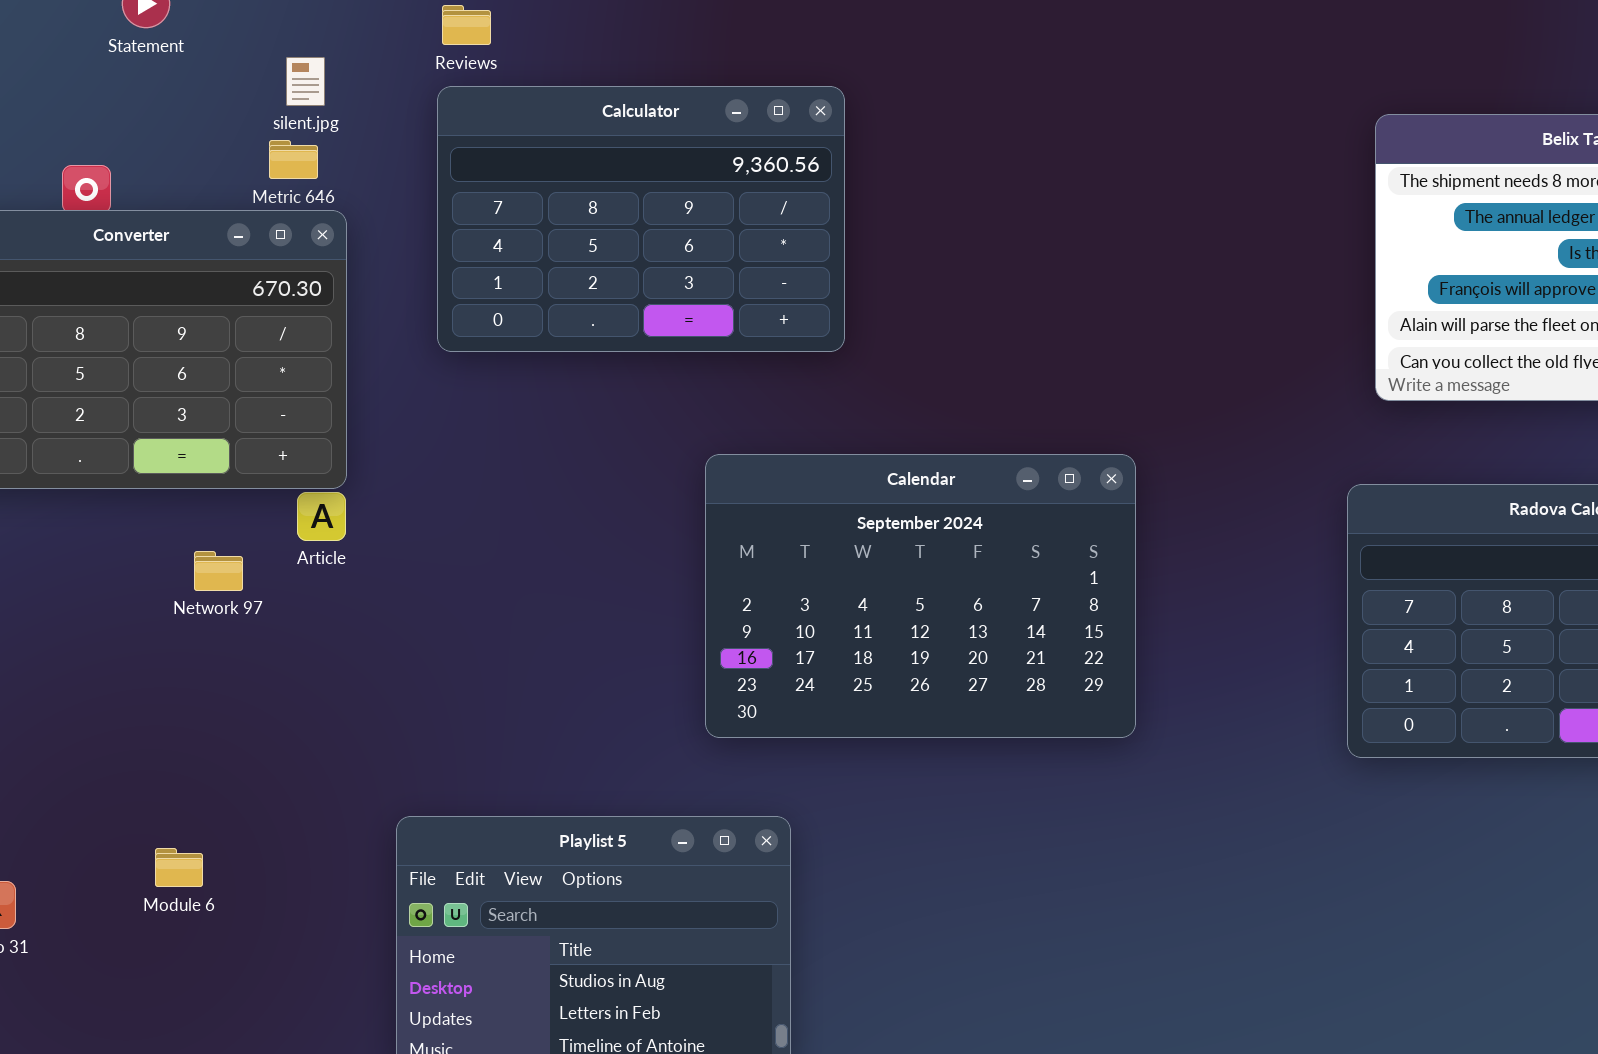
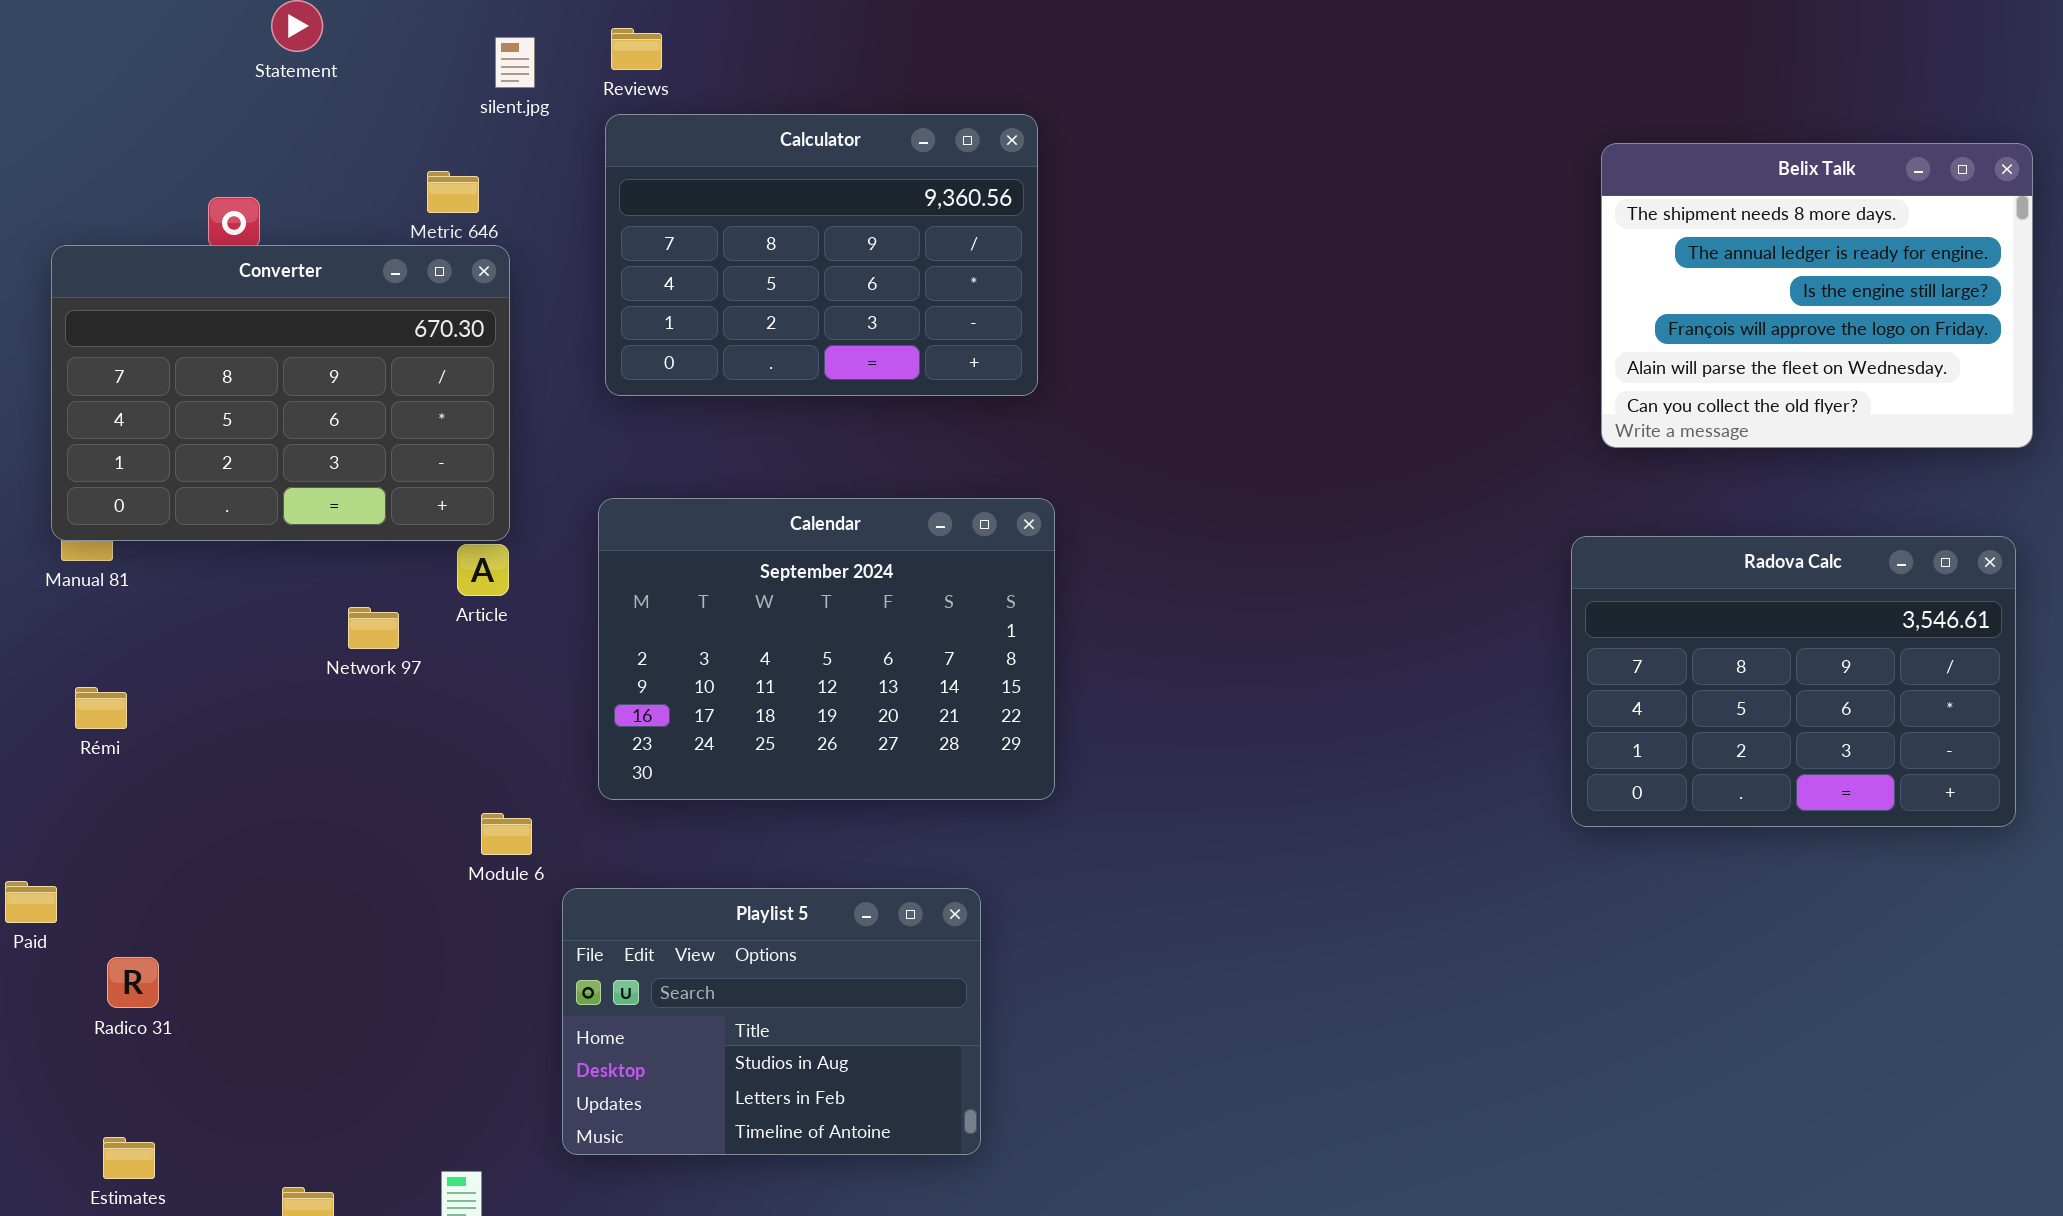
silent.jpg: [286,57,325,106] -> [495,37,535,88], moved
Calendar: [705,454,1136,738] -> [598,498,1055,800], moved
Module 6: [155,848,203,887] -> [481,813,532,855], moved

